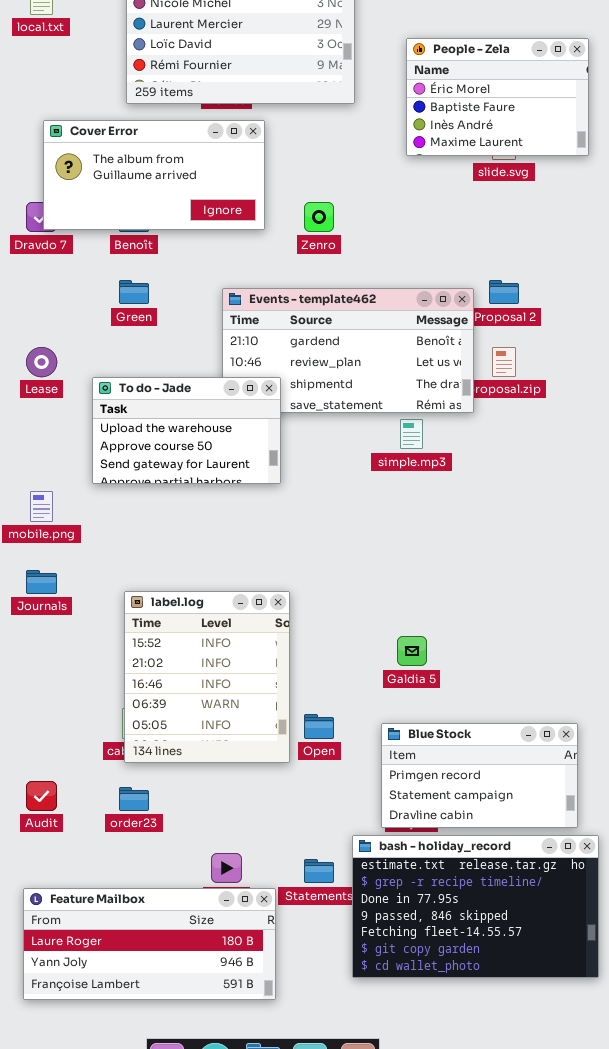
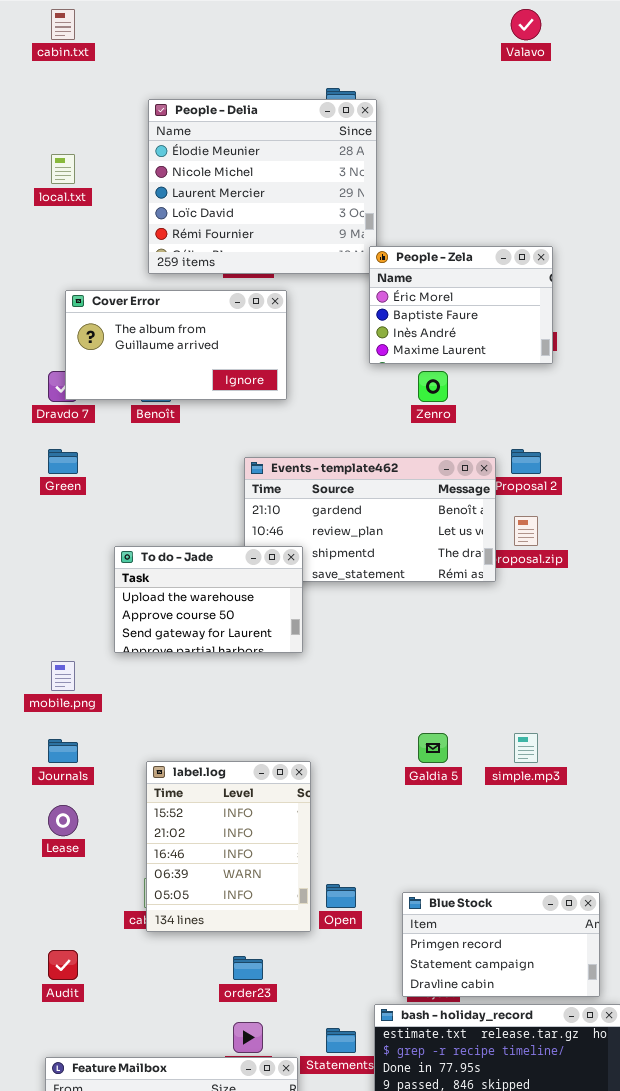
People - Zela: [406,38,589,156] -> [369,246,553,364], moved
Zenro: [304,202,334,232] -> [418,371,448,402], moved
Green: [119,280,149,304] -> [48,449,78,474], moved
Lease: [26,347,57,377] -> [48,805,78,836], moved
simple.mp3: [400,419,423,449] -> [514,733,538,763], moved
Galdia 5: [397,636,427,666] -> [418,733,448,763], moved
order23: [119,787,149,811] -> [233,956,263,980], moved

